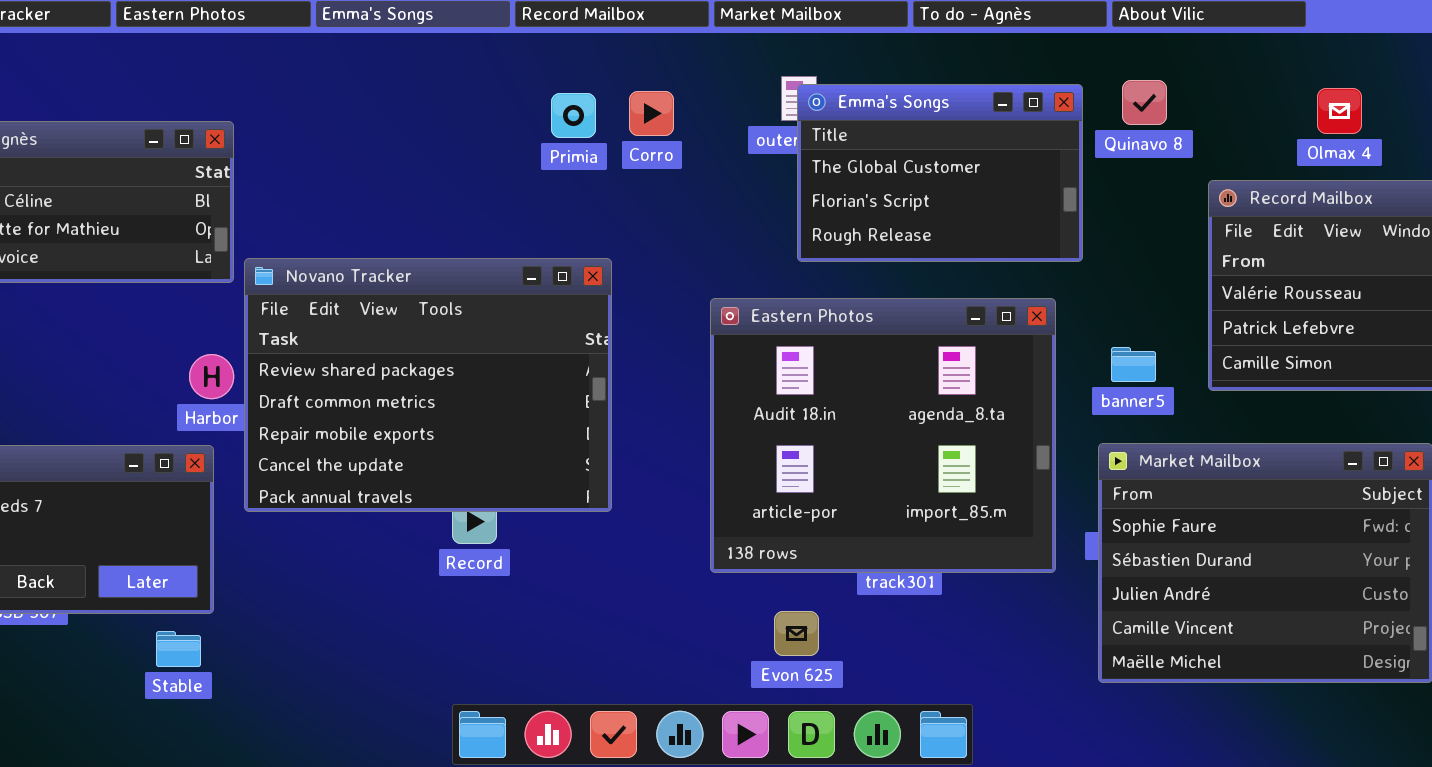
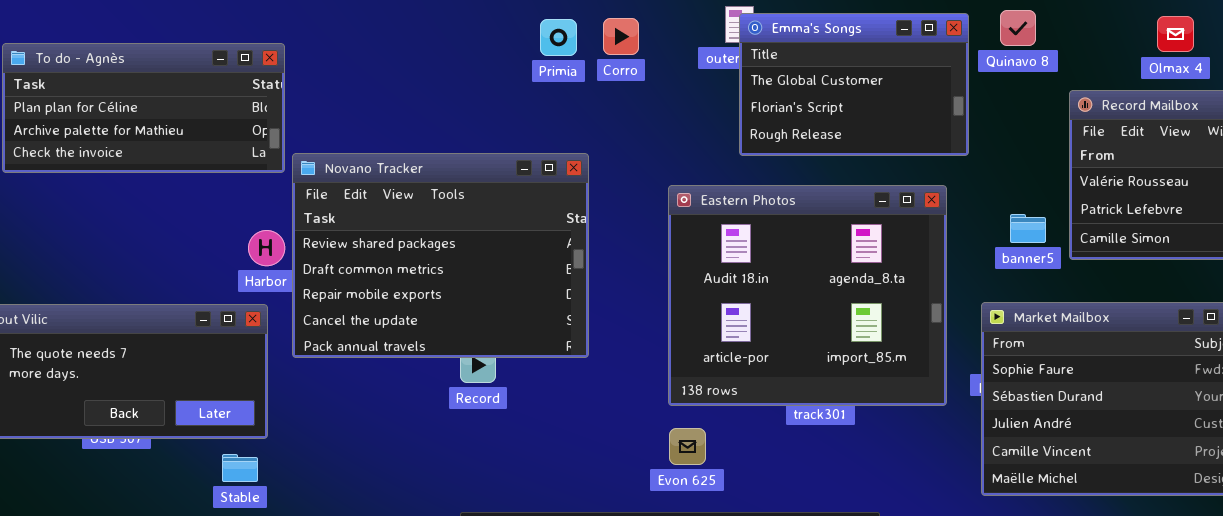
banner5: [1111,347,1156,382] -> [1010,214,1046,243], moved
Evon 625: [774,611,819,656] -> [669,428,706,465], moved

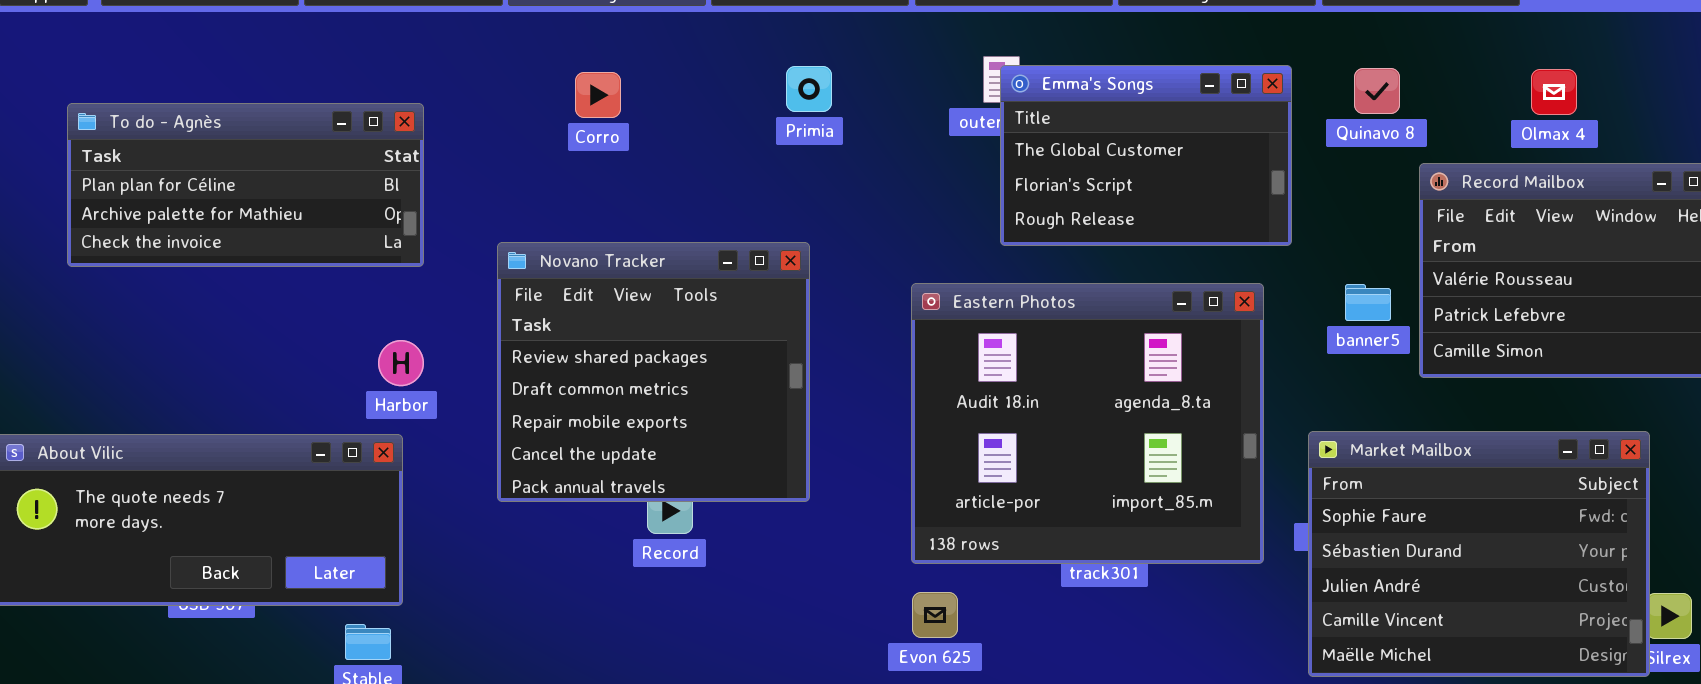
Quinavo 8: [1000,10,1036,46] -> [1354,68,1400,114], moved
Corro: [603,18,639,55] -> [575,72,621,118], moved
Primia: [540,19,577,56] -> [786,66,832,112], moved
Novano Tracker: [292,153,589,358] -> [497,242,810,502], resized
banner5: [1010,214,1046,243] -> [1345,284,1391,321], moved

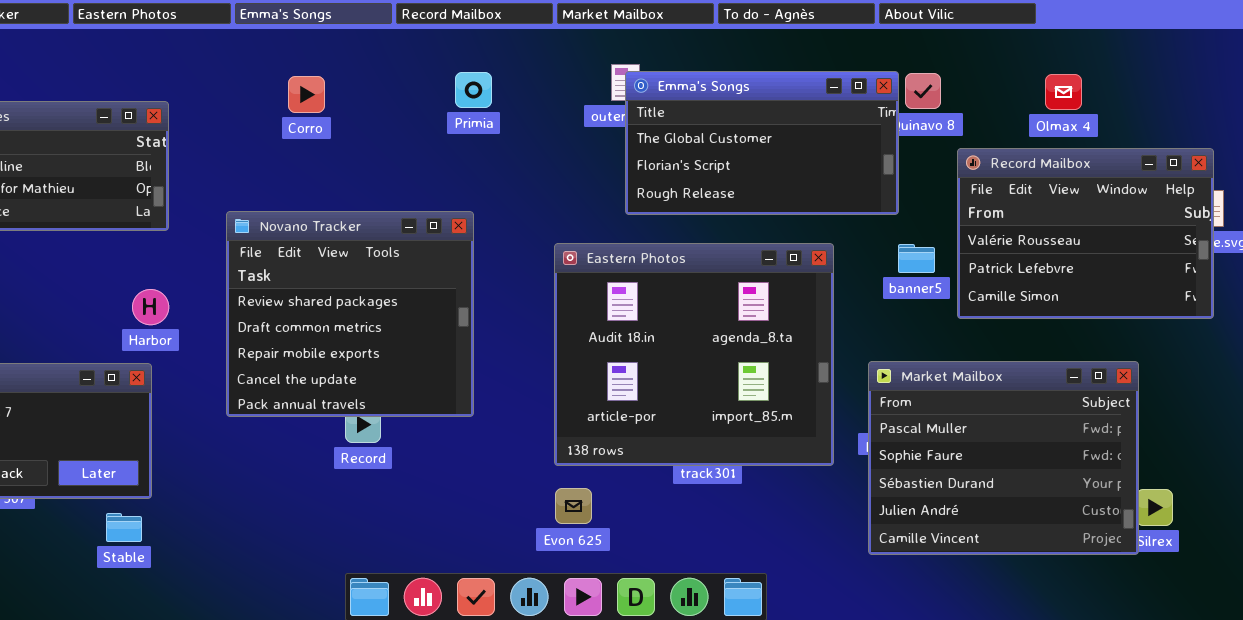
Emma's Songs: [1000,65,1292,246] -> [625,71,899,215], resized
Market Mailbox: [1308,431,1650,677] -> [868,361,1139,555], scrolled up 1 row

